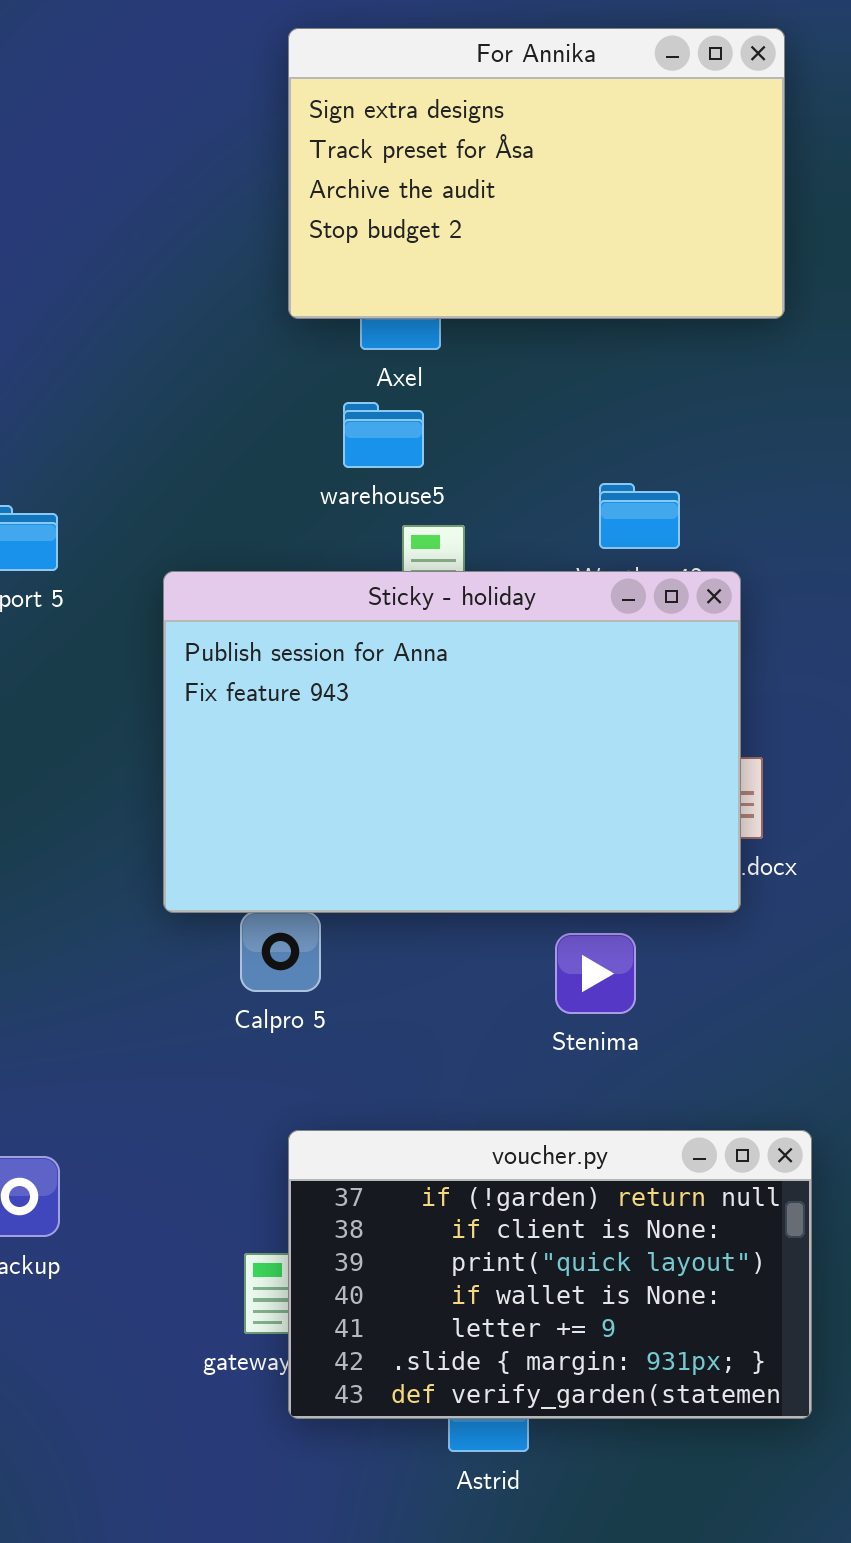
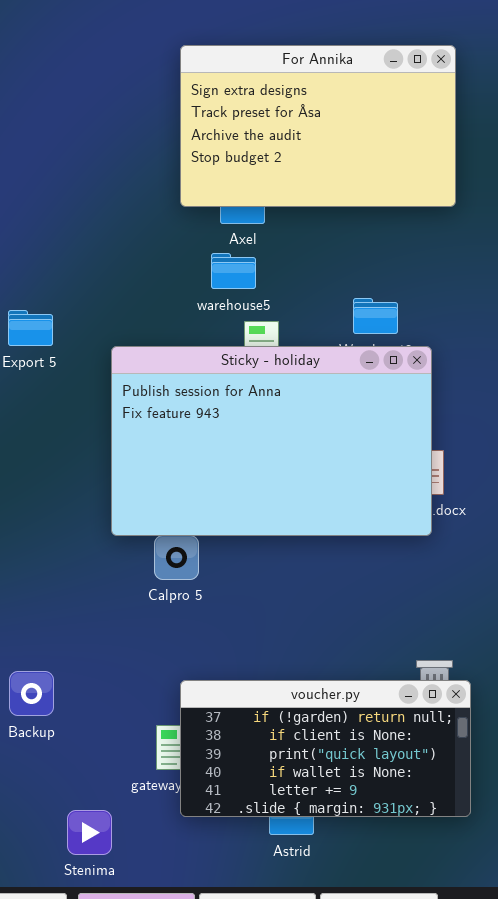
Stenima: [555,933,636,1014] -> [67,810,112,855], moved
voucher.py: [288,1130,812,1419] -> [180,680,471,817], resized

